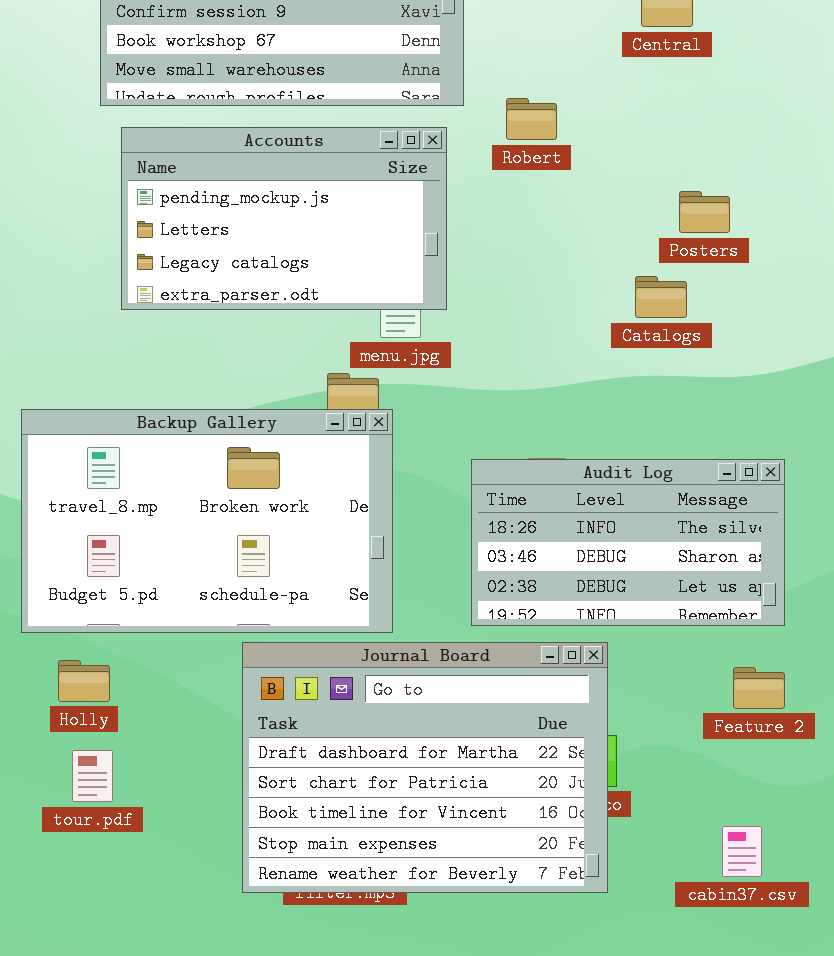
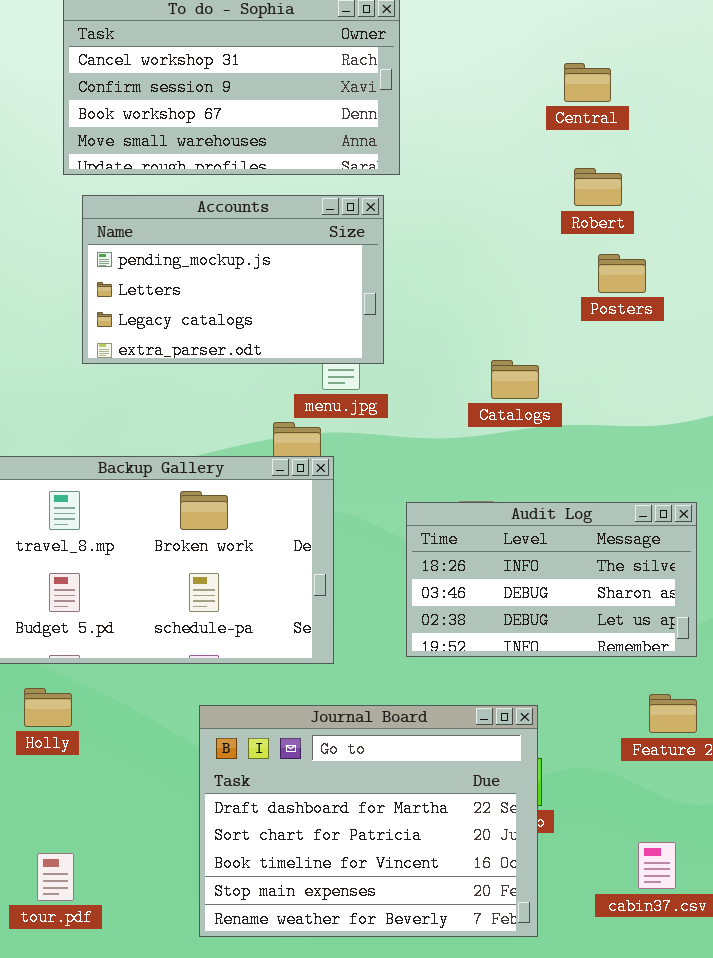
Robert: [506,98,557,140] -> [574,168,622,206], moved
Catalogs: [635,276,687,318] -> [491,360,539,399], moved
Journal Board: [242,642,608,893] -> [199,705,538,937], moved
tour.pdf: [72,750,113,802] -> [37,853,74,901], moved

